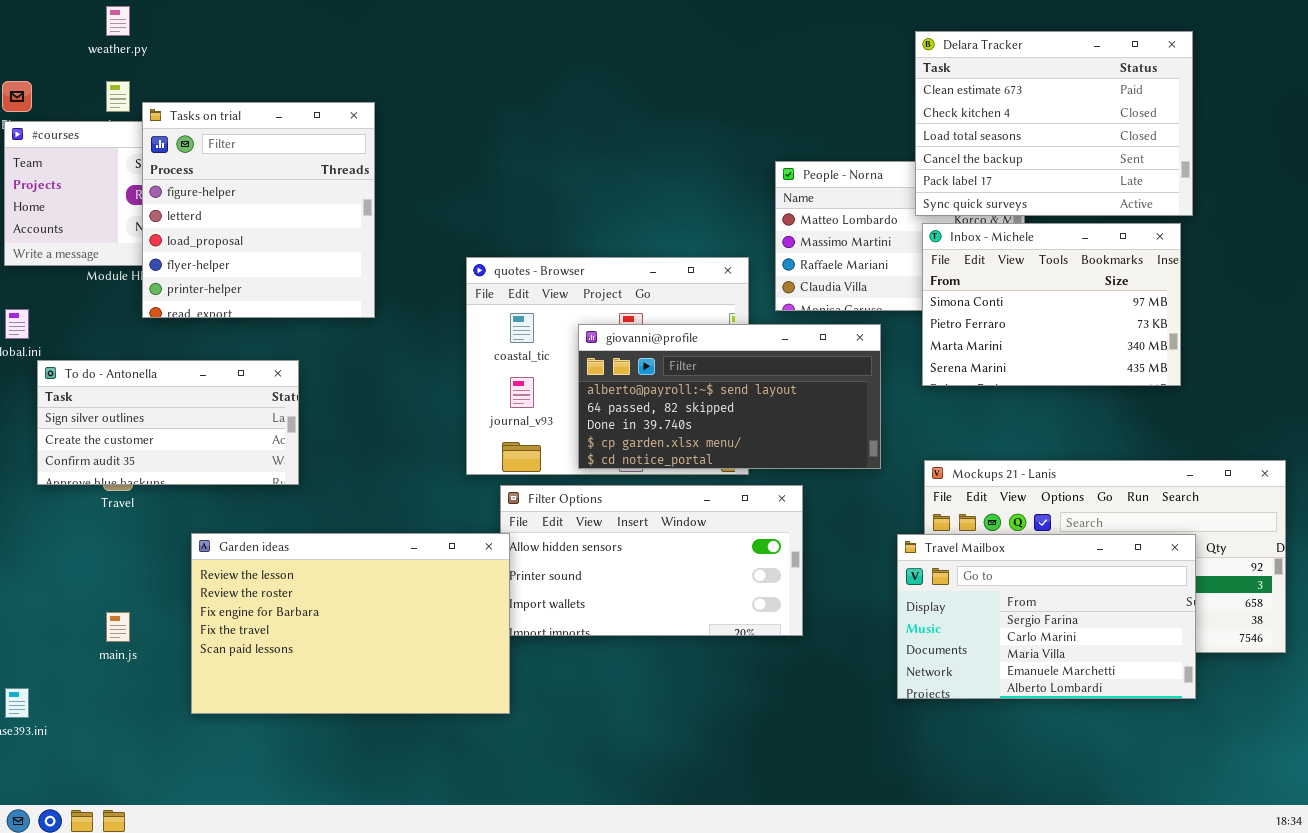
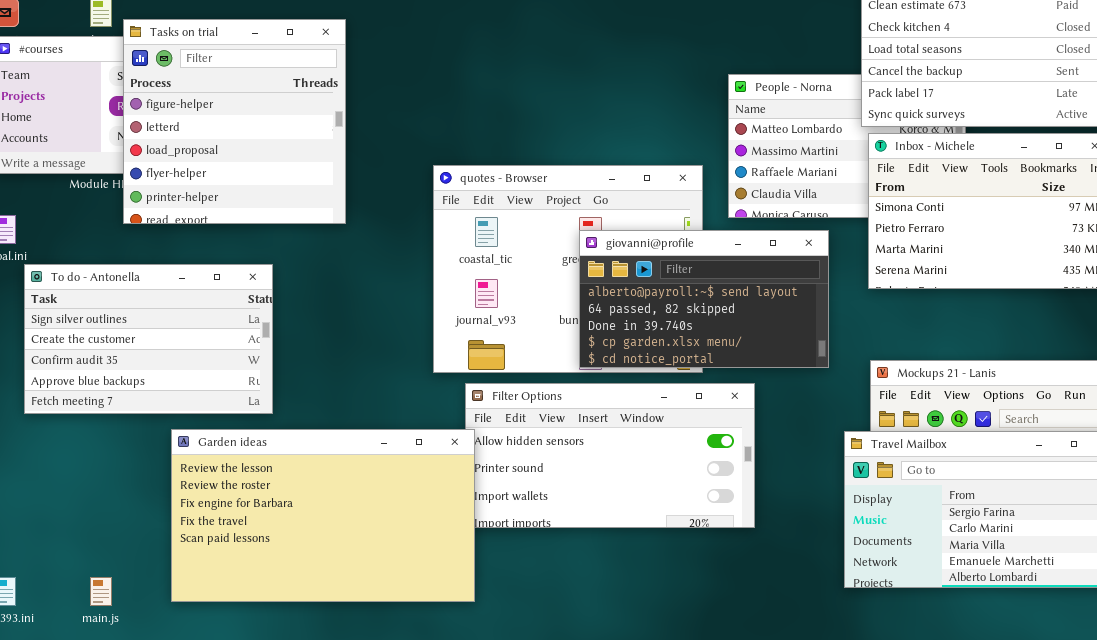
giovanni@profile: [578,324,881,469] -> [579,230,829,368], resized
To do - Antonella: [37,360,299,485] -> [24,264,273,414], resized
main.js: [106,612,130,642] -> [90,577,112,606], moved

